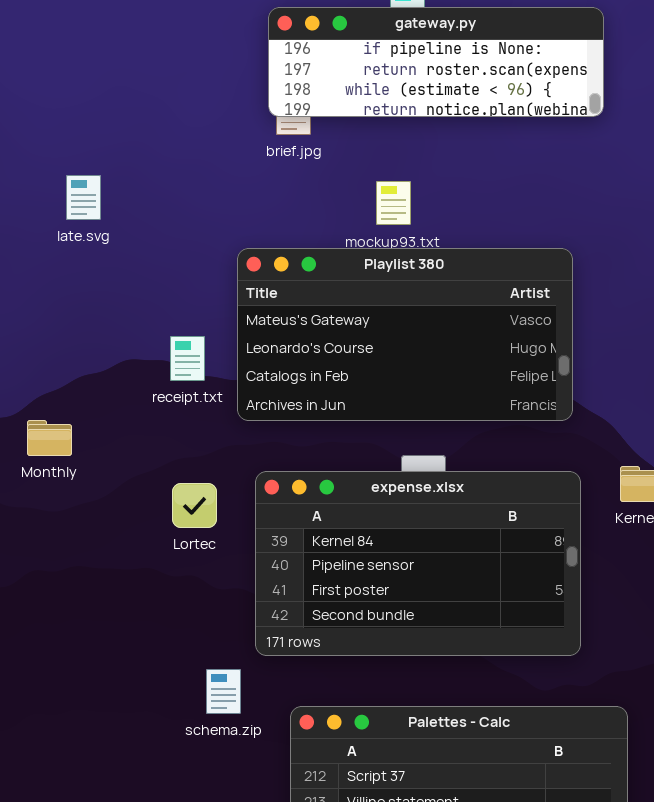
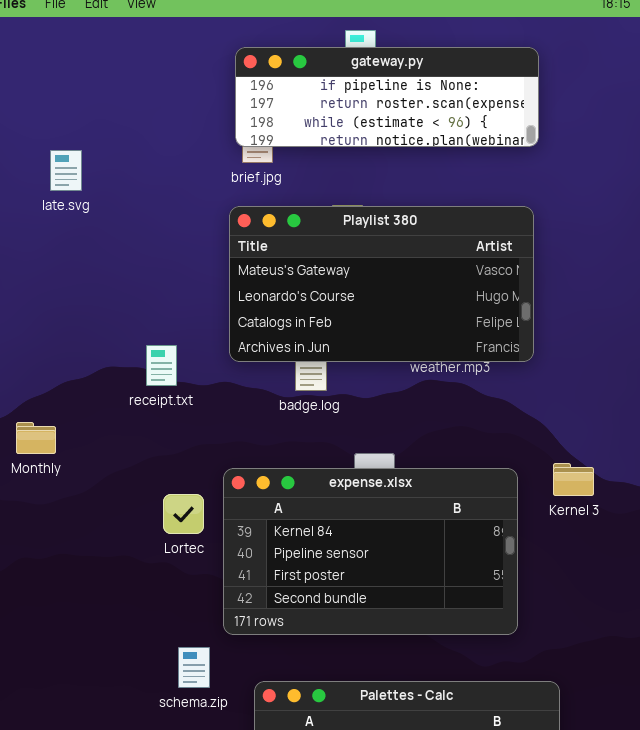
late.svg: [66,175,101,220] -> [50,150,82,191], moved
Playlist 380: [237,248,573,421] -> [229,206,534,362], moved
Lortec: [172,483,217,528] -> [163,494,204,534], moved

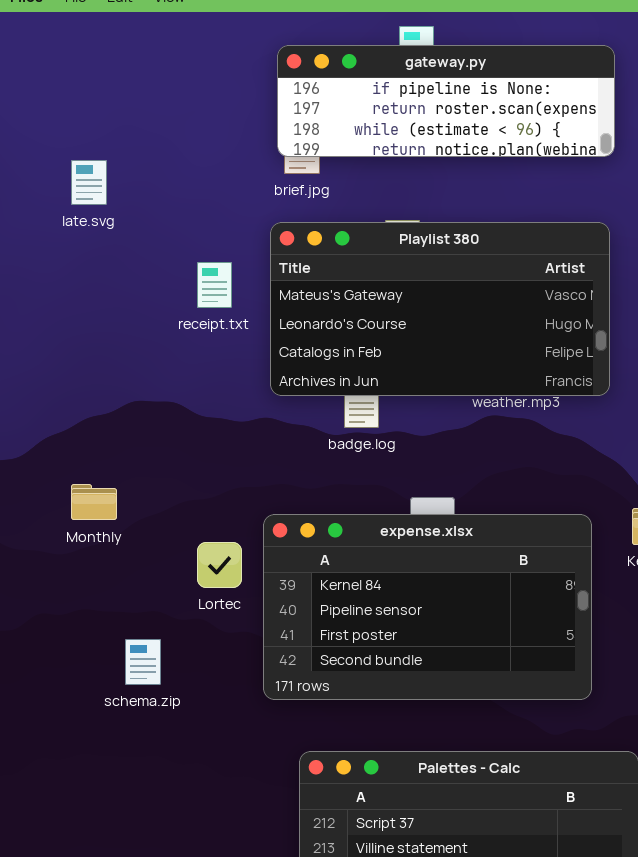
receipt.txt: [146,345,177,386] -> [197,262,232,308], moved
Monthly: [16,422,56,454] -> [71,484,117,520], moved
schema.zip: [178,647,210,688] -> [125,639,161,685], moved

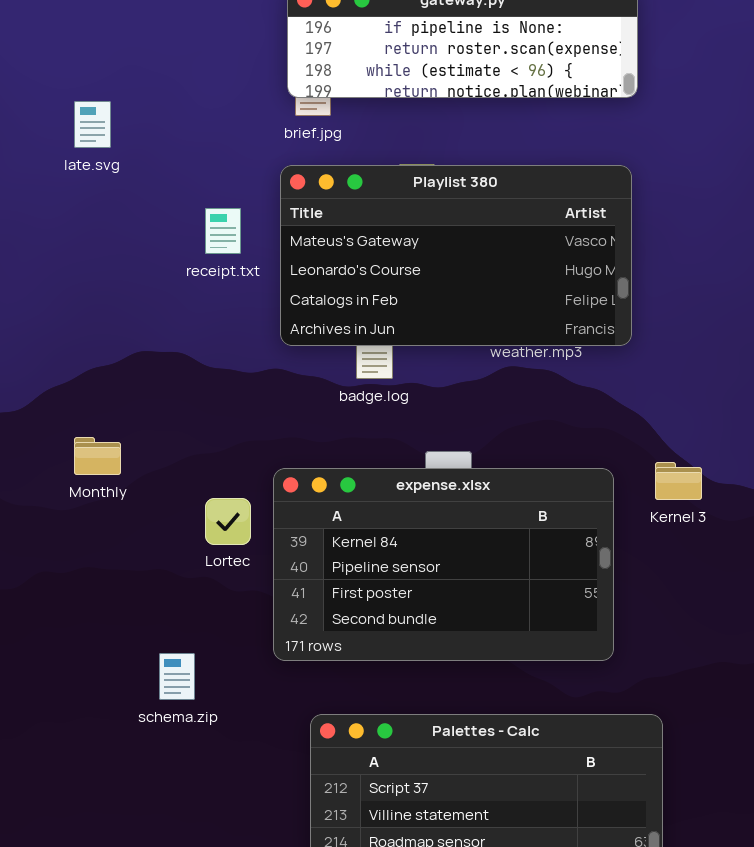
schema.zip: [125,639,161,685] -> [159,653,195,700], moved

